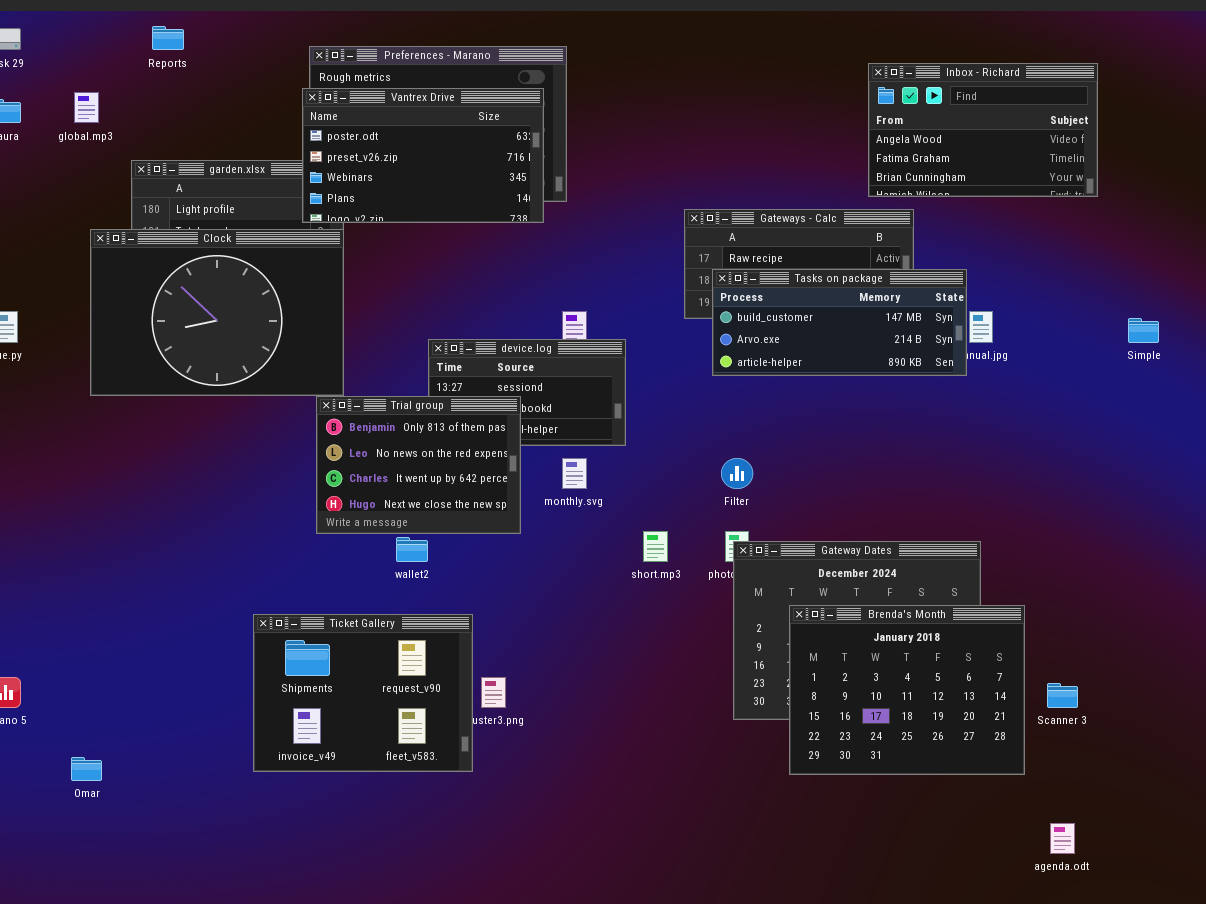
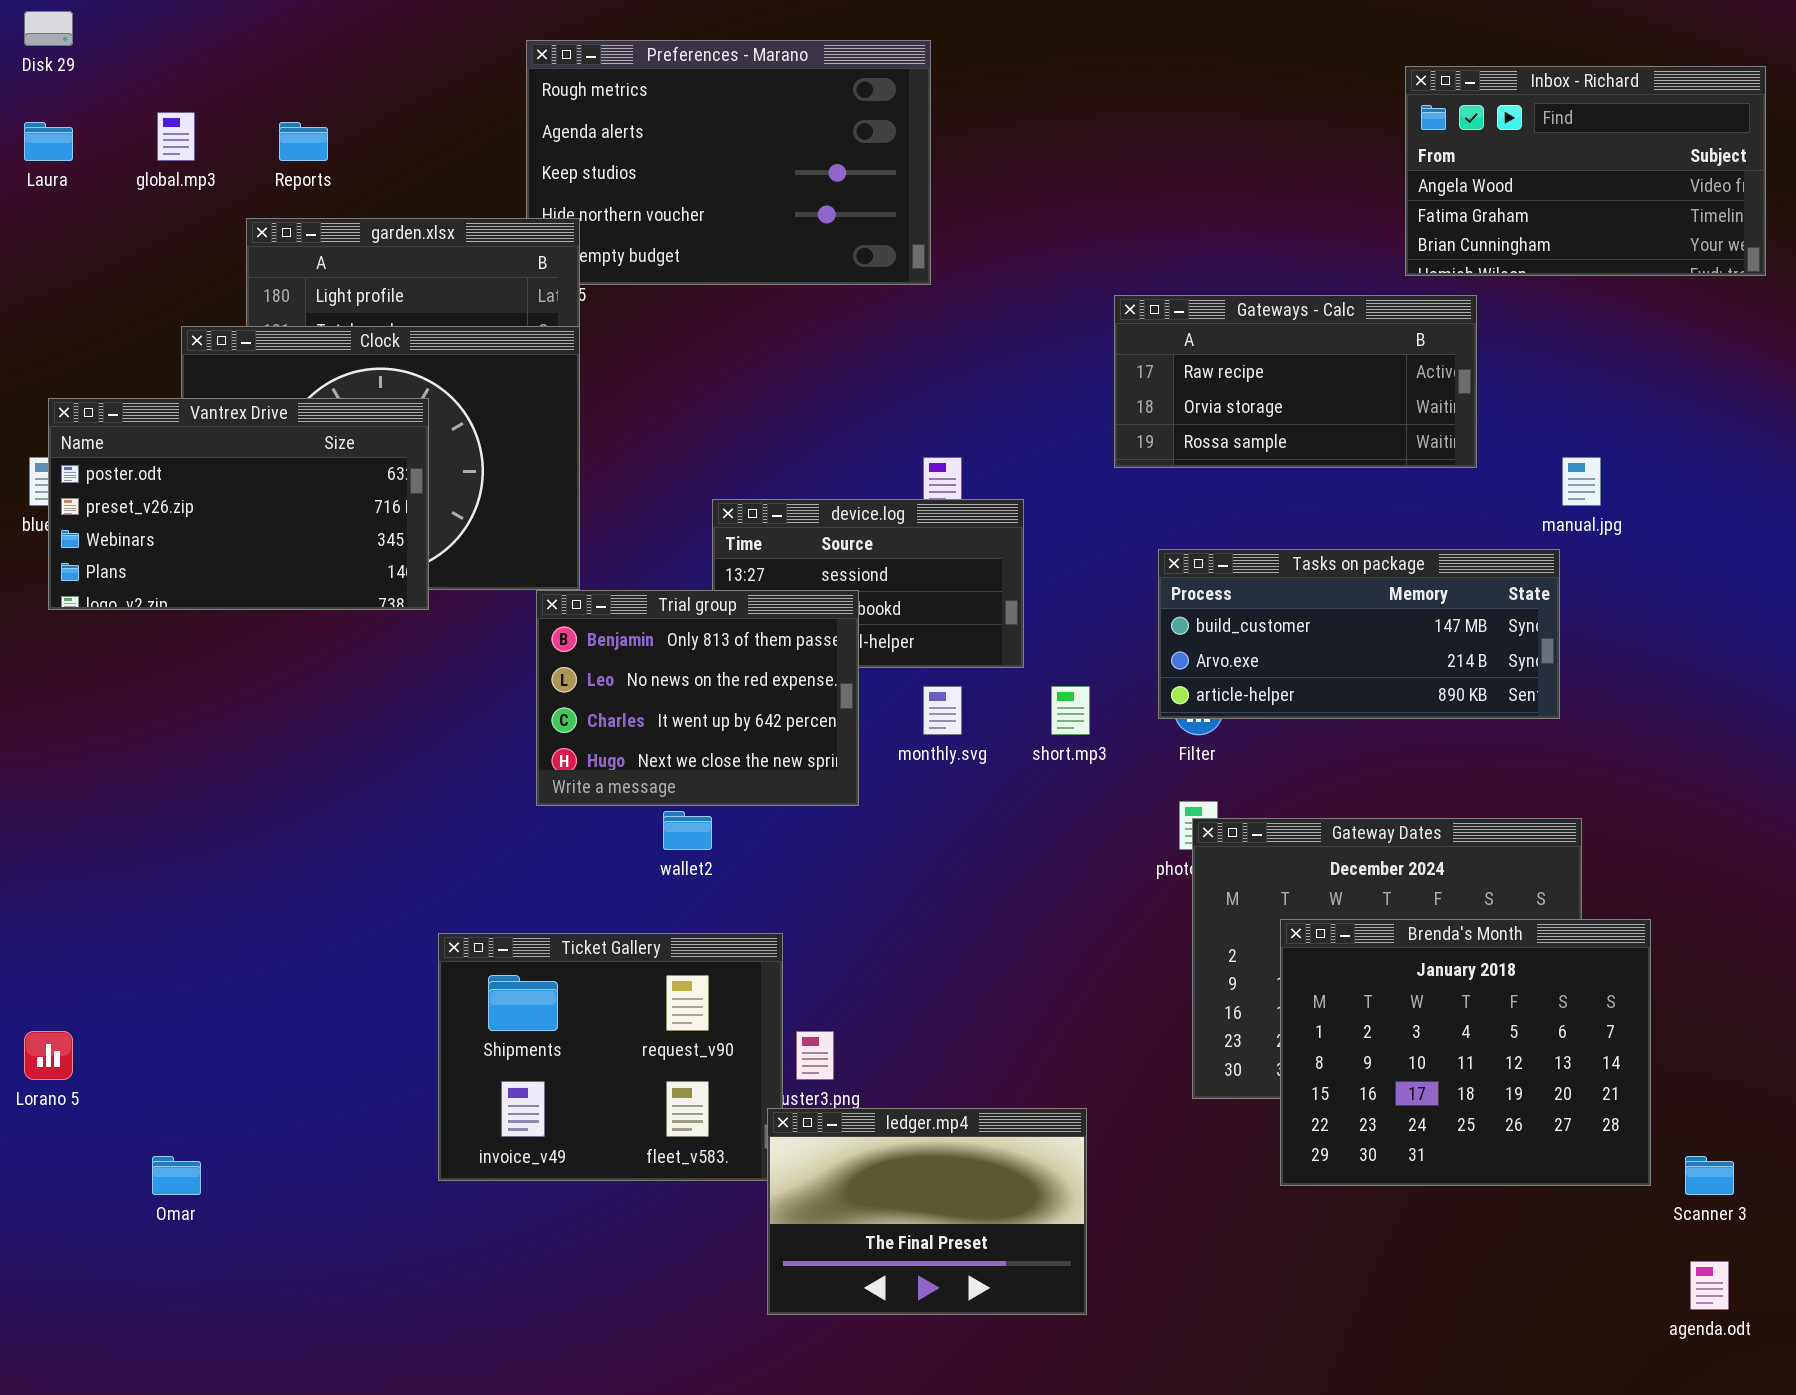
Reports: [152,26,184,50] -> [279,122,328,161], moved
Vantrex Drive: [302,88,544,223] -> [48,398,429,610], moved
Tasks on package: [712,269,967,376] -> [1158,549,1560,719], moved
short.mp3: [643,531,668,562] -> [1051,686,1090,735], moved
Scanner 3: [1047,683,1078,708] -> [1685,1156,1734,1195], moved
ledger.mp4: none -> [767,1108,1087,1315], opened

